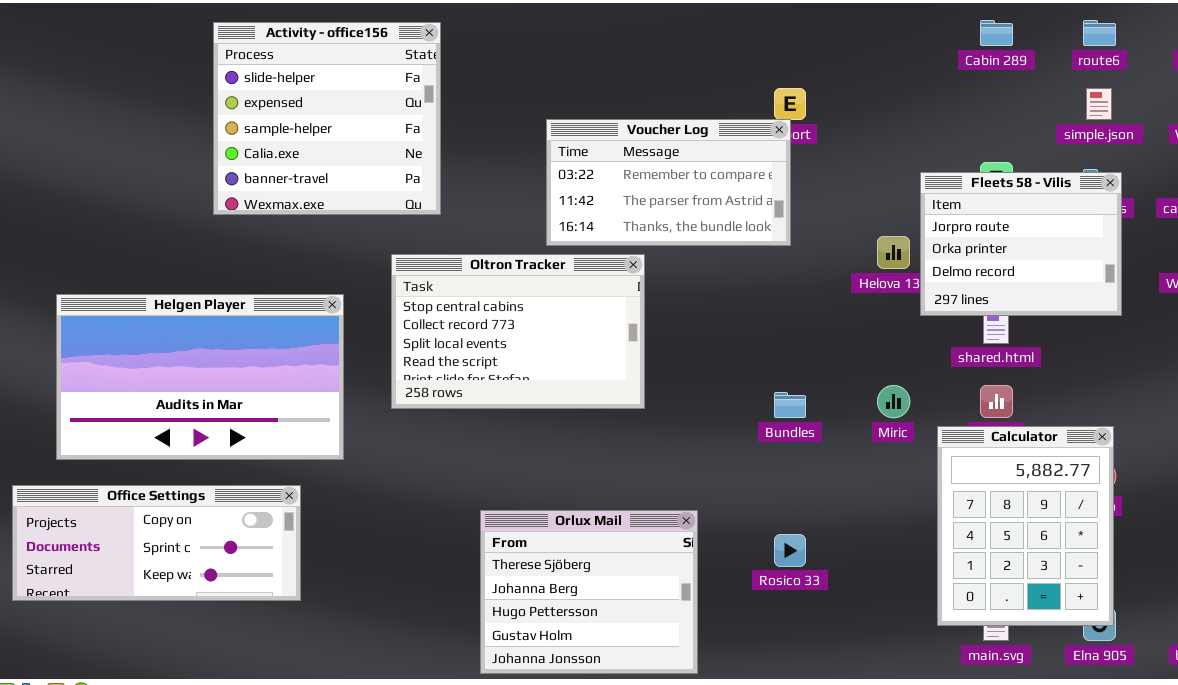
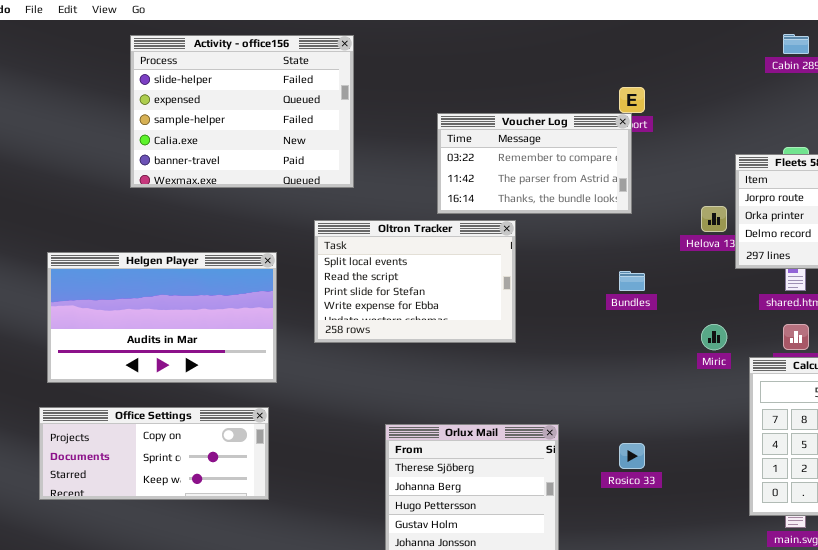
Activity - office156: [213,22,441,215] -> [130,35,354,188], resized
Oltron Tracker: [391,254,645,409] -> [314,220,516,343], scrolled down 2 rows
Bundles: [774,392,806,418] -> [619,271,645,291], moved
Office Settings: [12,485,301,601] -> [39,407,269,500], moved

